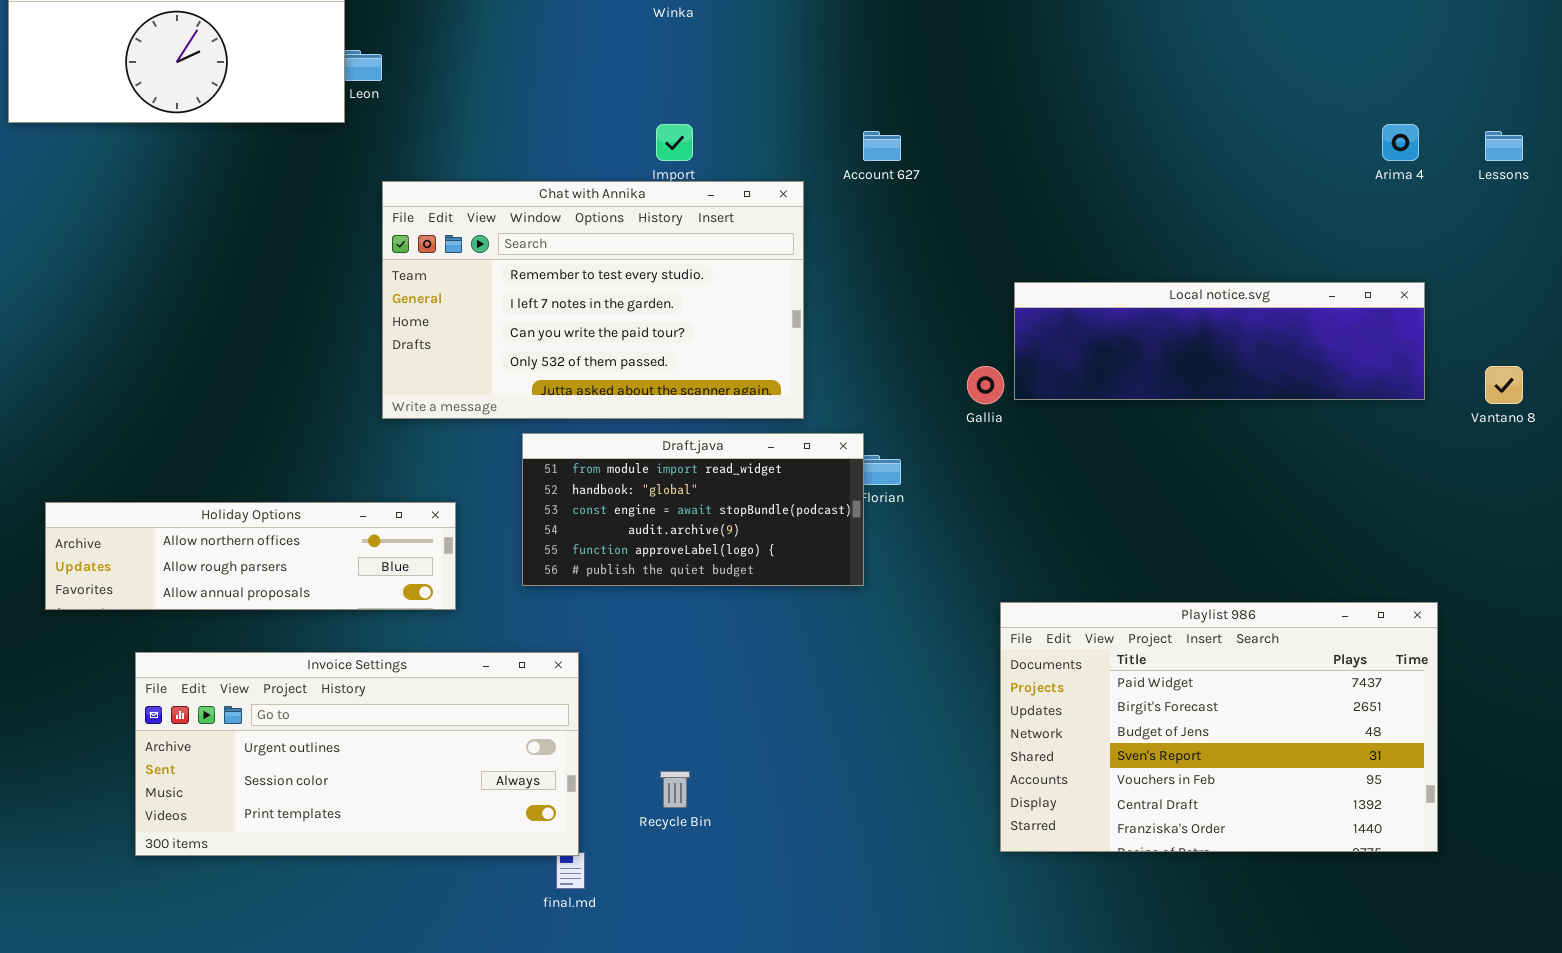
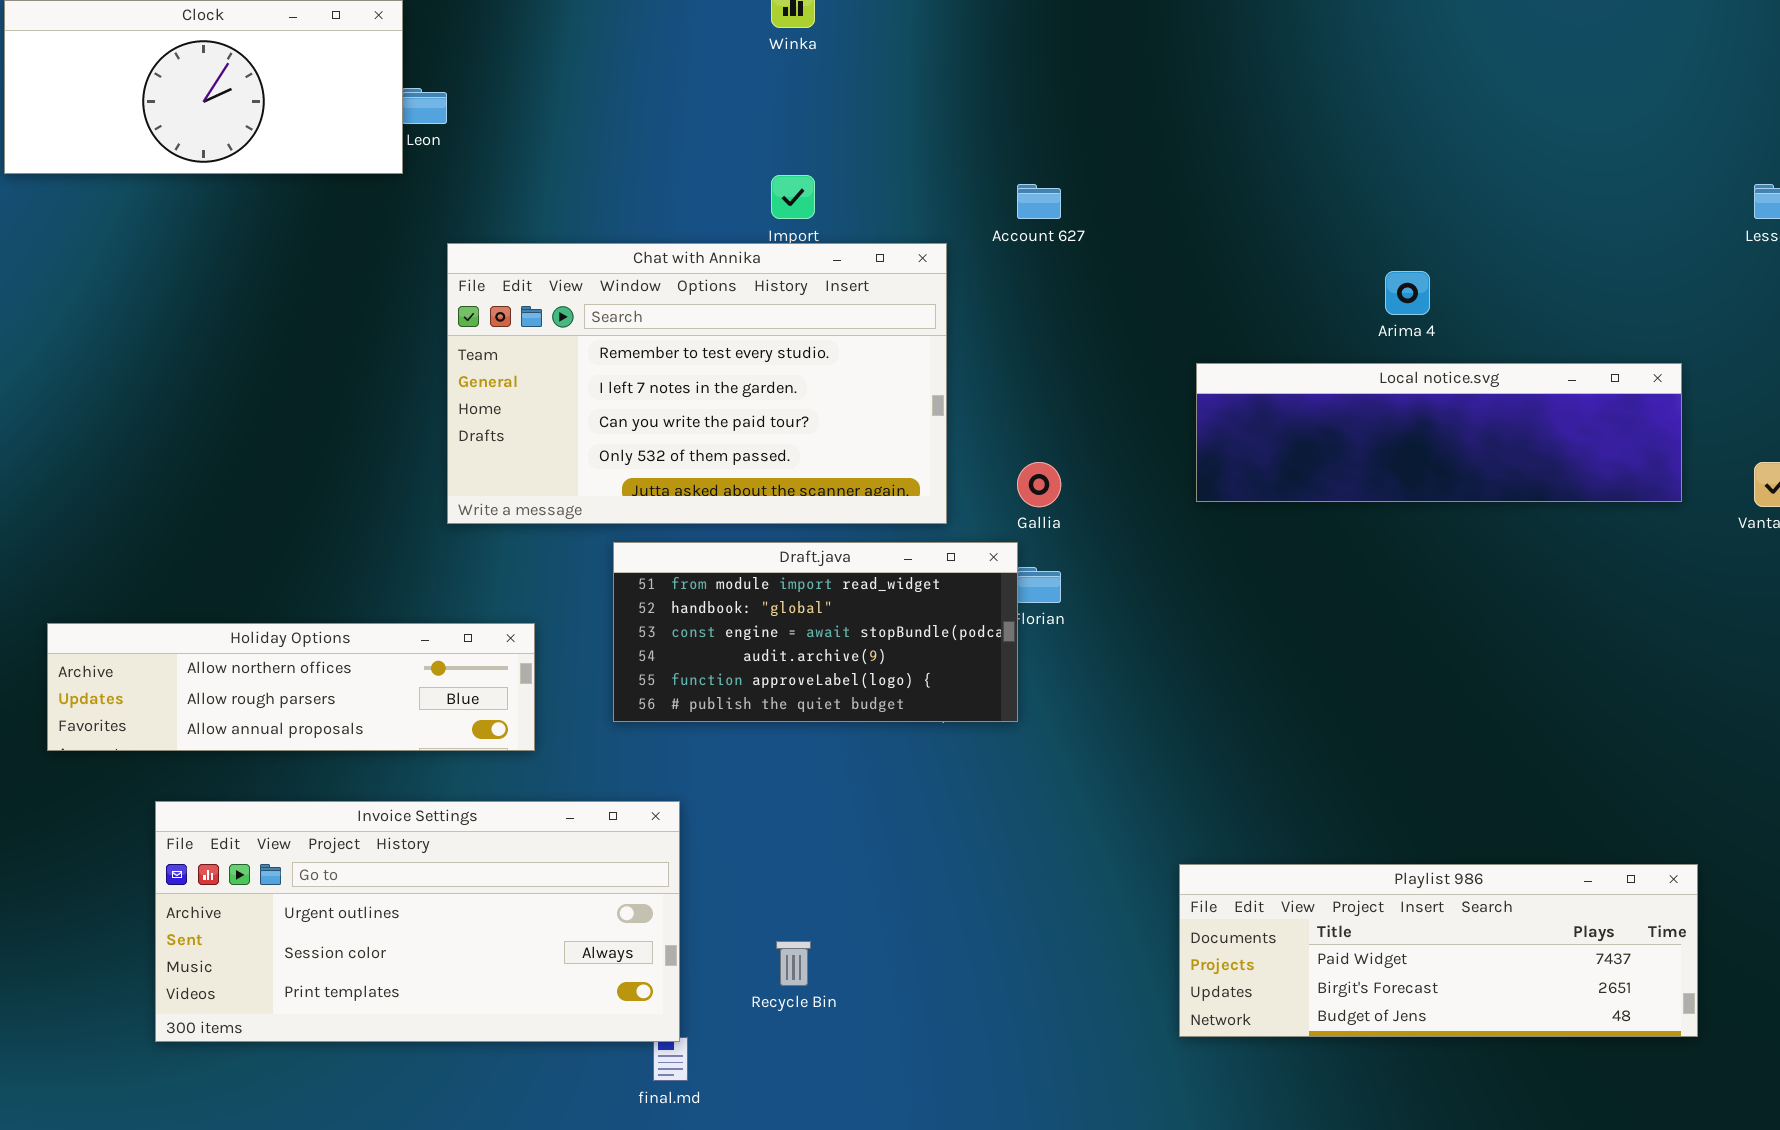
Arima 4: [1382,124,1419,161] -> [1385,271,1430,315], moved
Gallia: [967,366,1004,404] -> [1017,462,1061,507], moved
Playlist 986: [1000,602,1438,852] -> [1179,864,1698,1037], resized

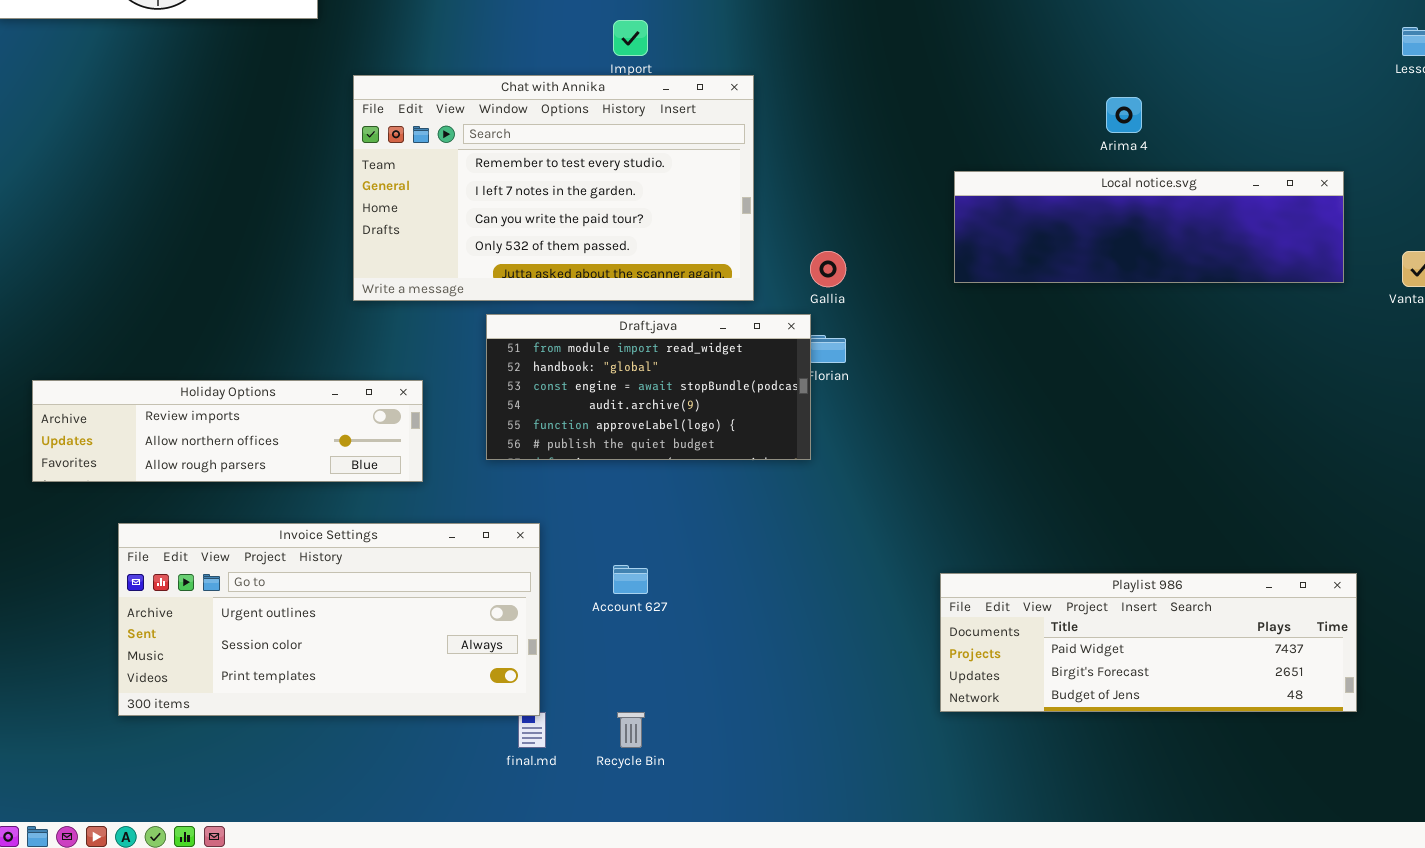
Account 627: [1017,184,1061,219] -> [613,565,648,594], moved
Holiday Options: [47,623,535,751] -> [32,380,423,482], scrolled up 1 row
Recycle Bin: [776,941,811,986] -> [617,712,645,748], moved

